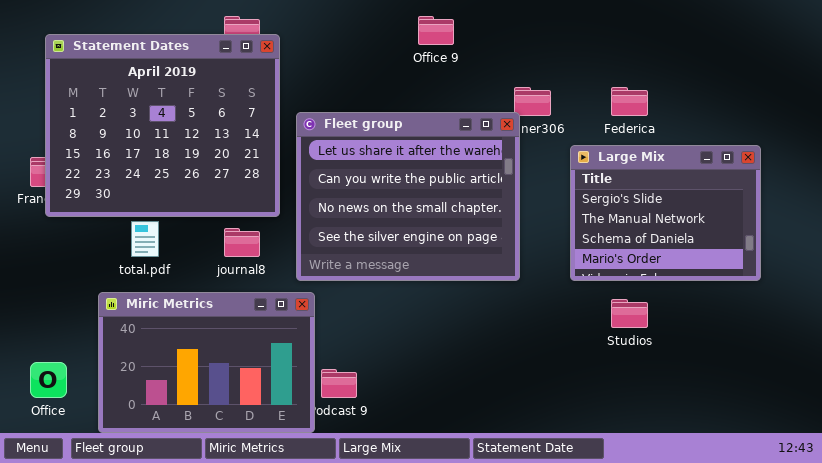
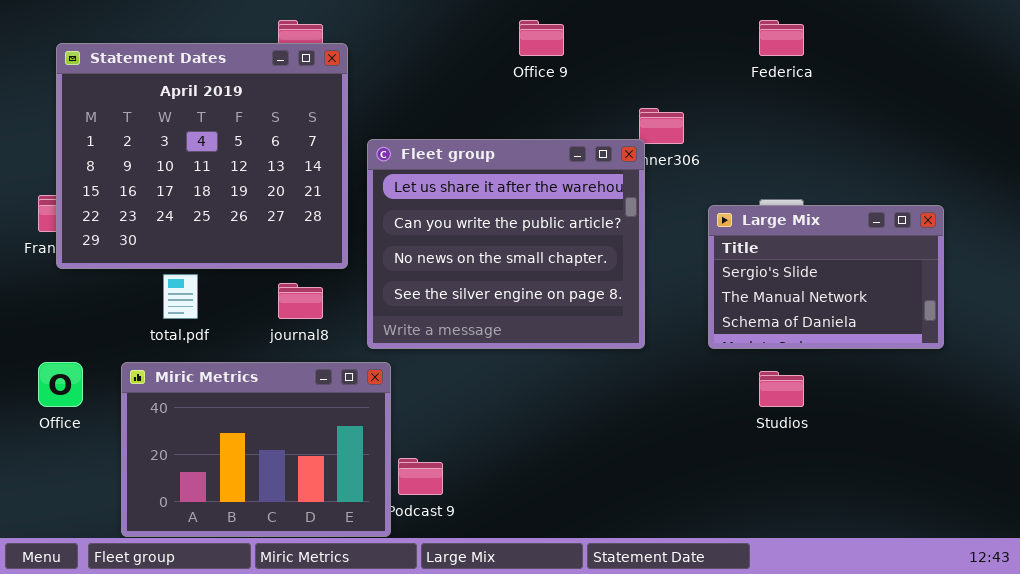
Federica: [611,87,648,116] -> [759,20,804,56], moved
Large Mix: [570,145,761,281] -> [708,205,944,349], resized
Office: [30,362,67,398] -> [38,362,83,407], moved

